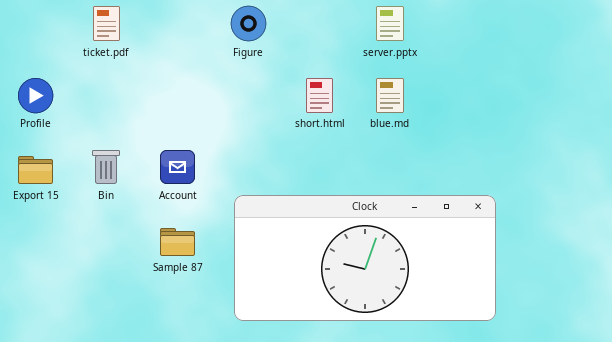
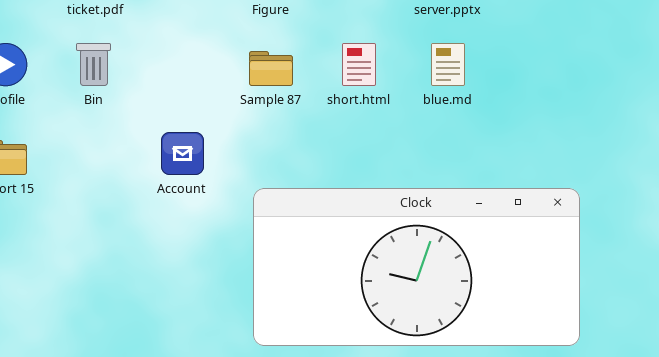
Bin: [92,150,120,184] -> [76,43,111,86], moved
Sample 87: [160,228,195,256] -> [249,51,293,86], moved

